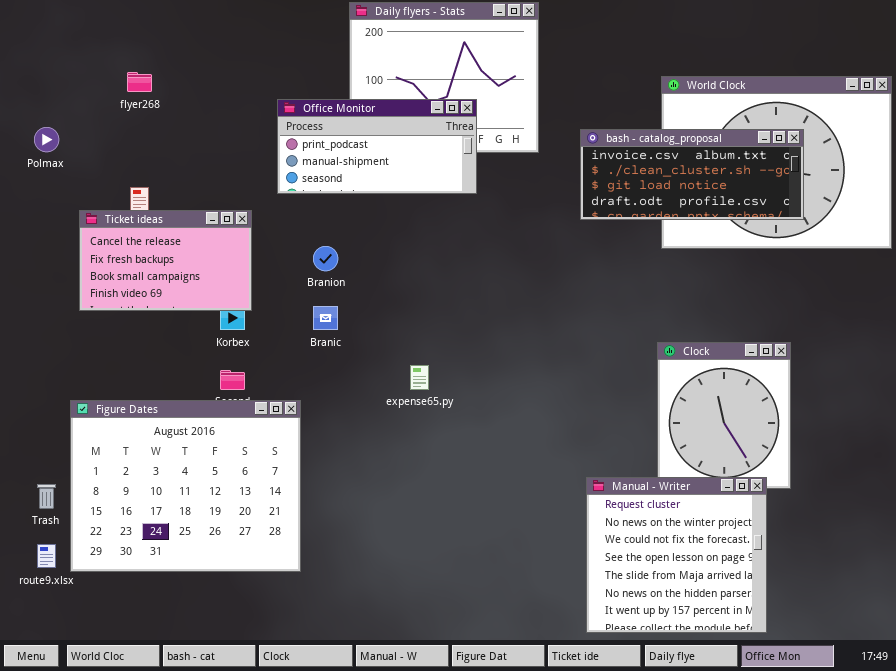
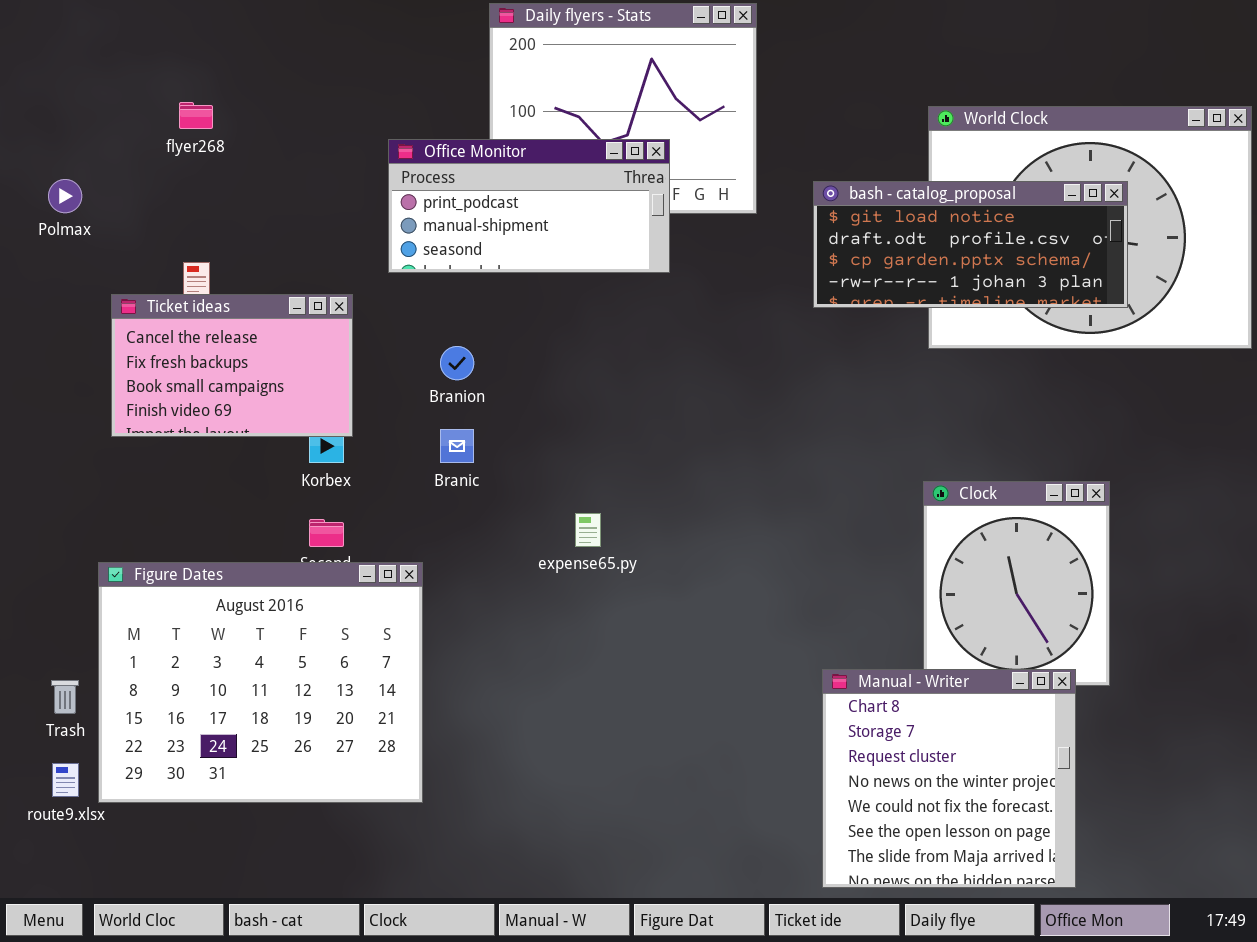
bash - catalog_proposal: [580,129,804,220] -> [813,181,1128,308], scrolled down 2 rows
Manual - Writer: [586,477,767,633] -> [822,669,1076,888], scrolled up 2 rows

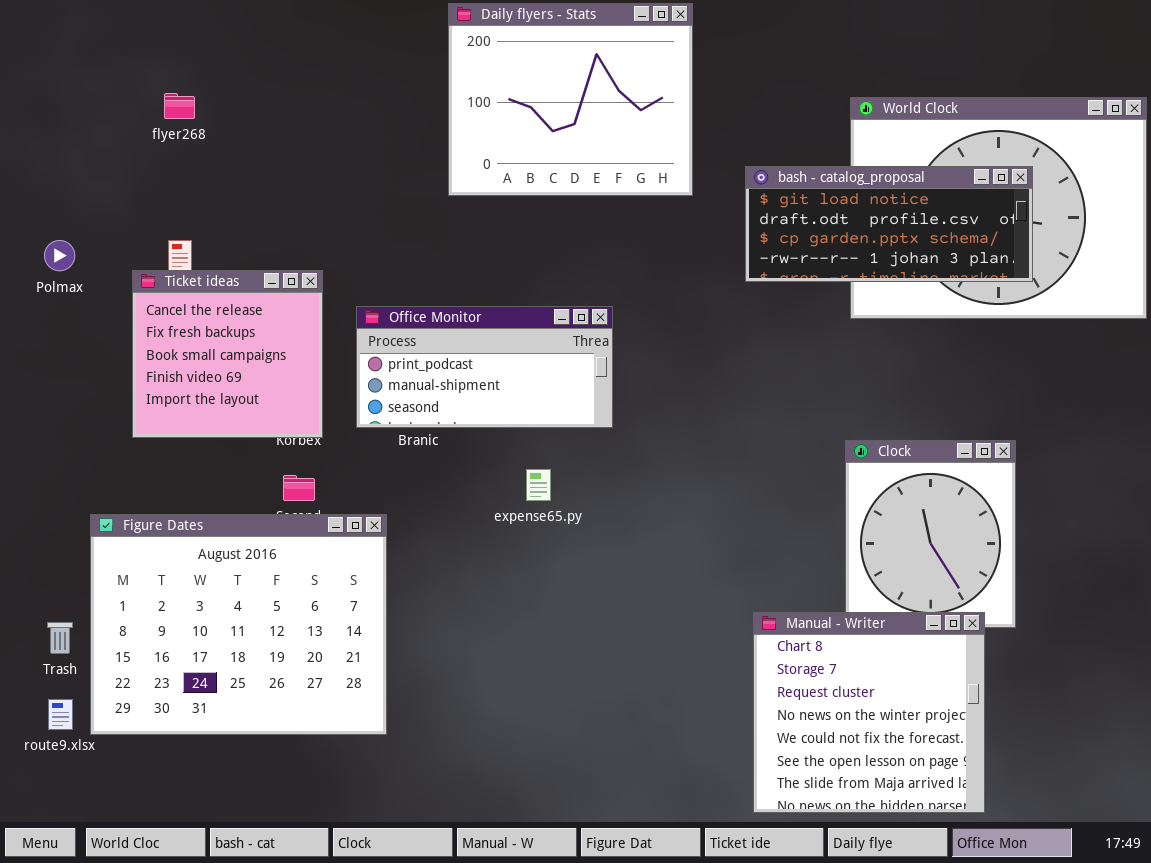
Office Monitor: [388,139,670,273] -> [356,306,613,428], moved
Polmax: [48,179,82,213] -> [44,240,75,271], moved
Ticket ideas: [111,294,353,437] -> [132,270,323,438], resized

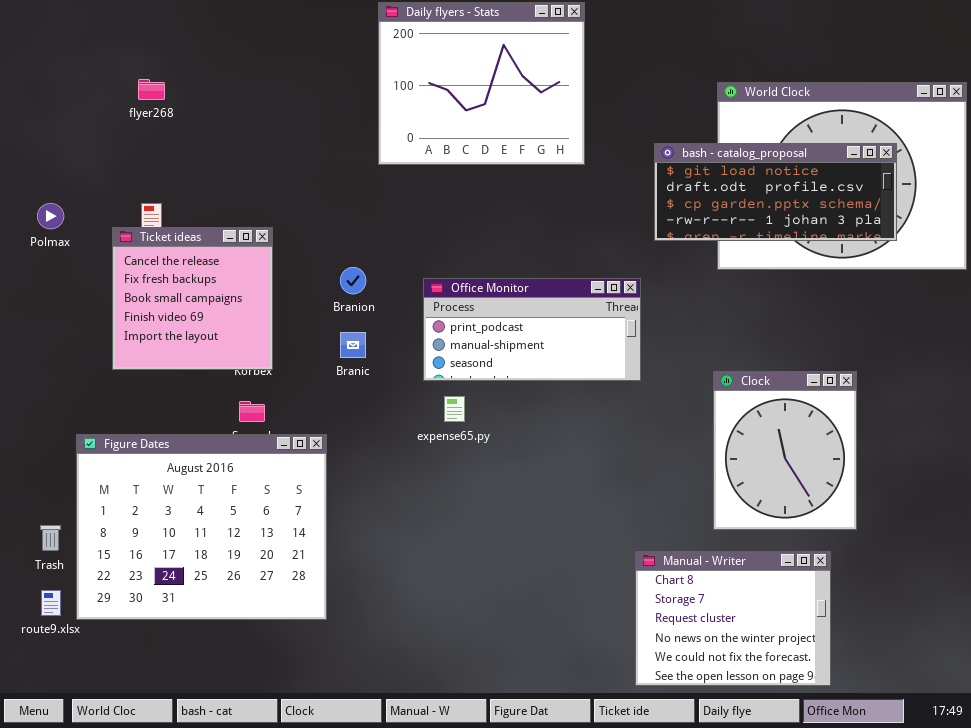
bash - catalog_proposal: [745,166,1033,282] -> [654,143,897,241], moved
Office Monitor: [356,306,613,428] -> [423,278,641,381], moved
Manual - Writer: [753,612,985,813] -> [635,551,831,686], resized

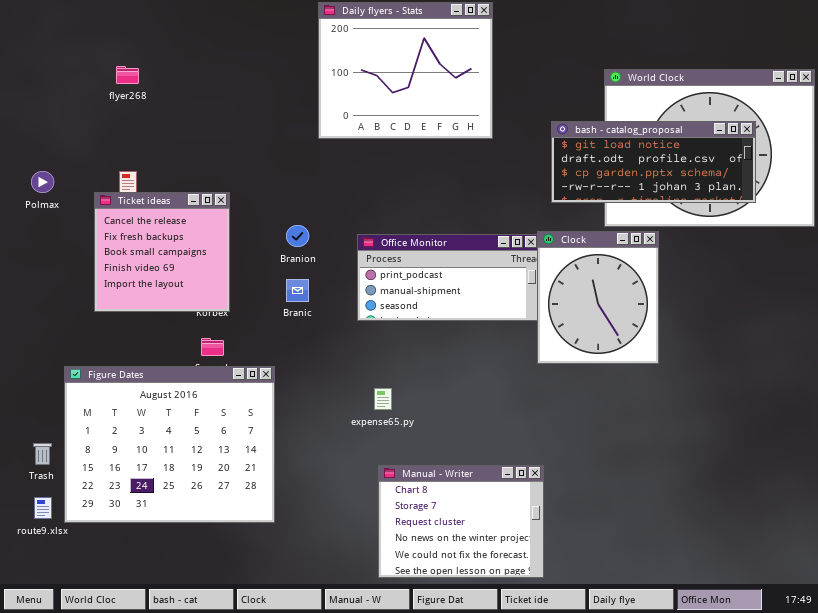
Clock: [713,371,857,530] -> [537,231,659,364], moved
expense65.py: [444,396,465,422] -> [374,388,392,410], moved
Manual - Writer: [635,551,831,686] -> [378,465,544,578], moved

